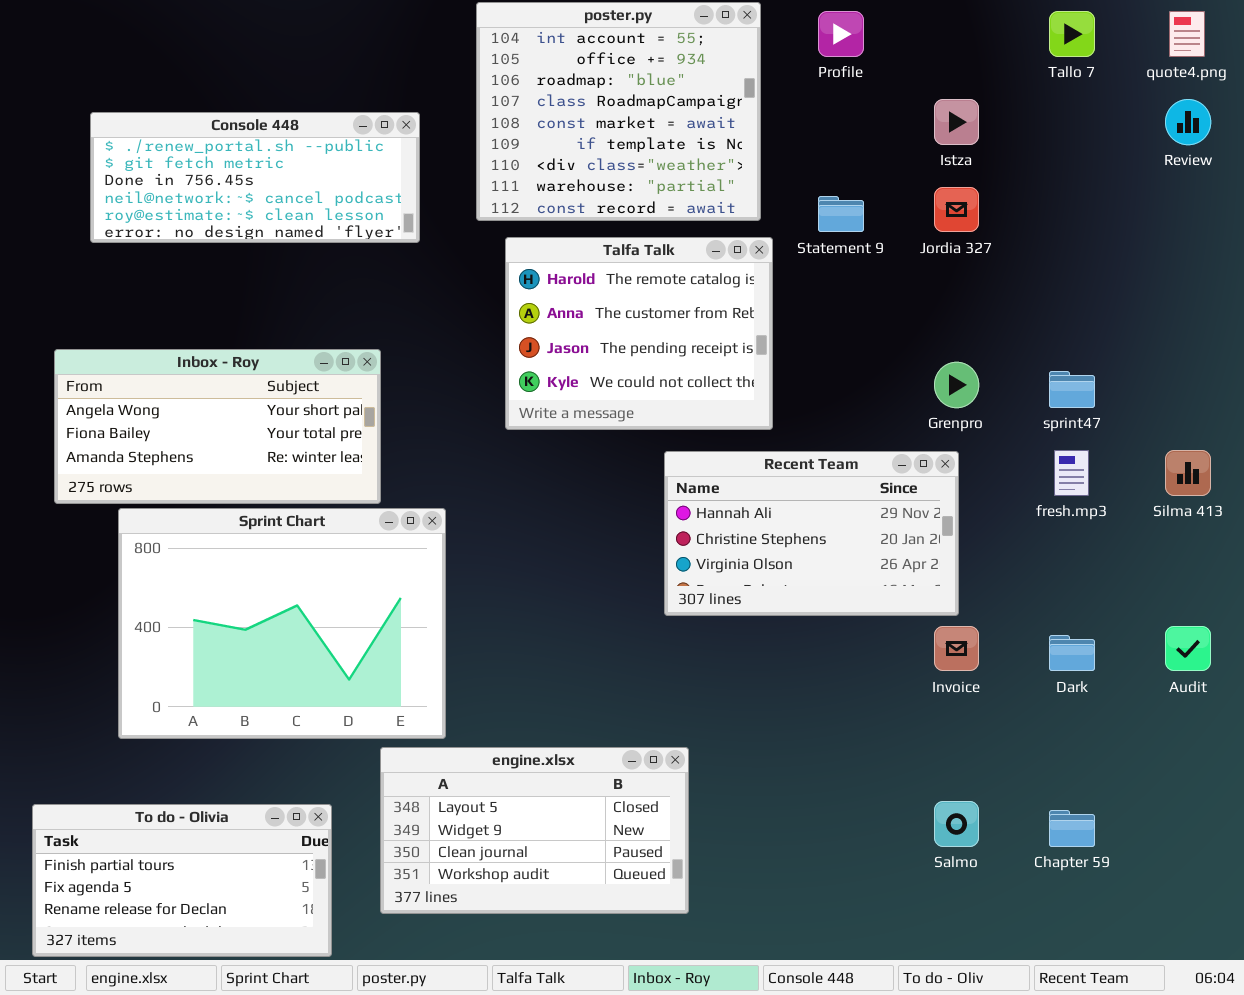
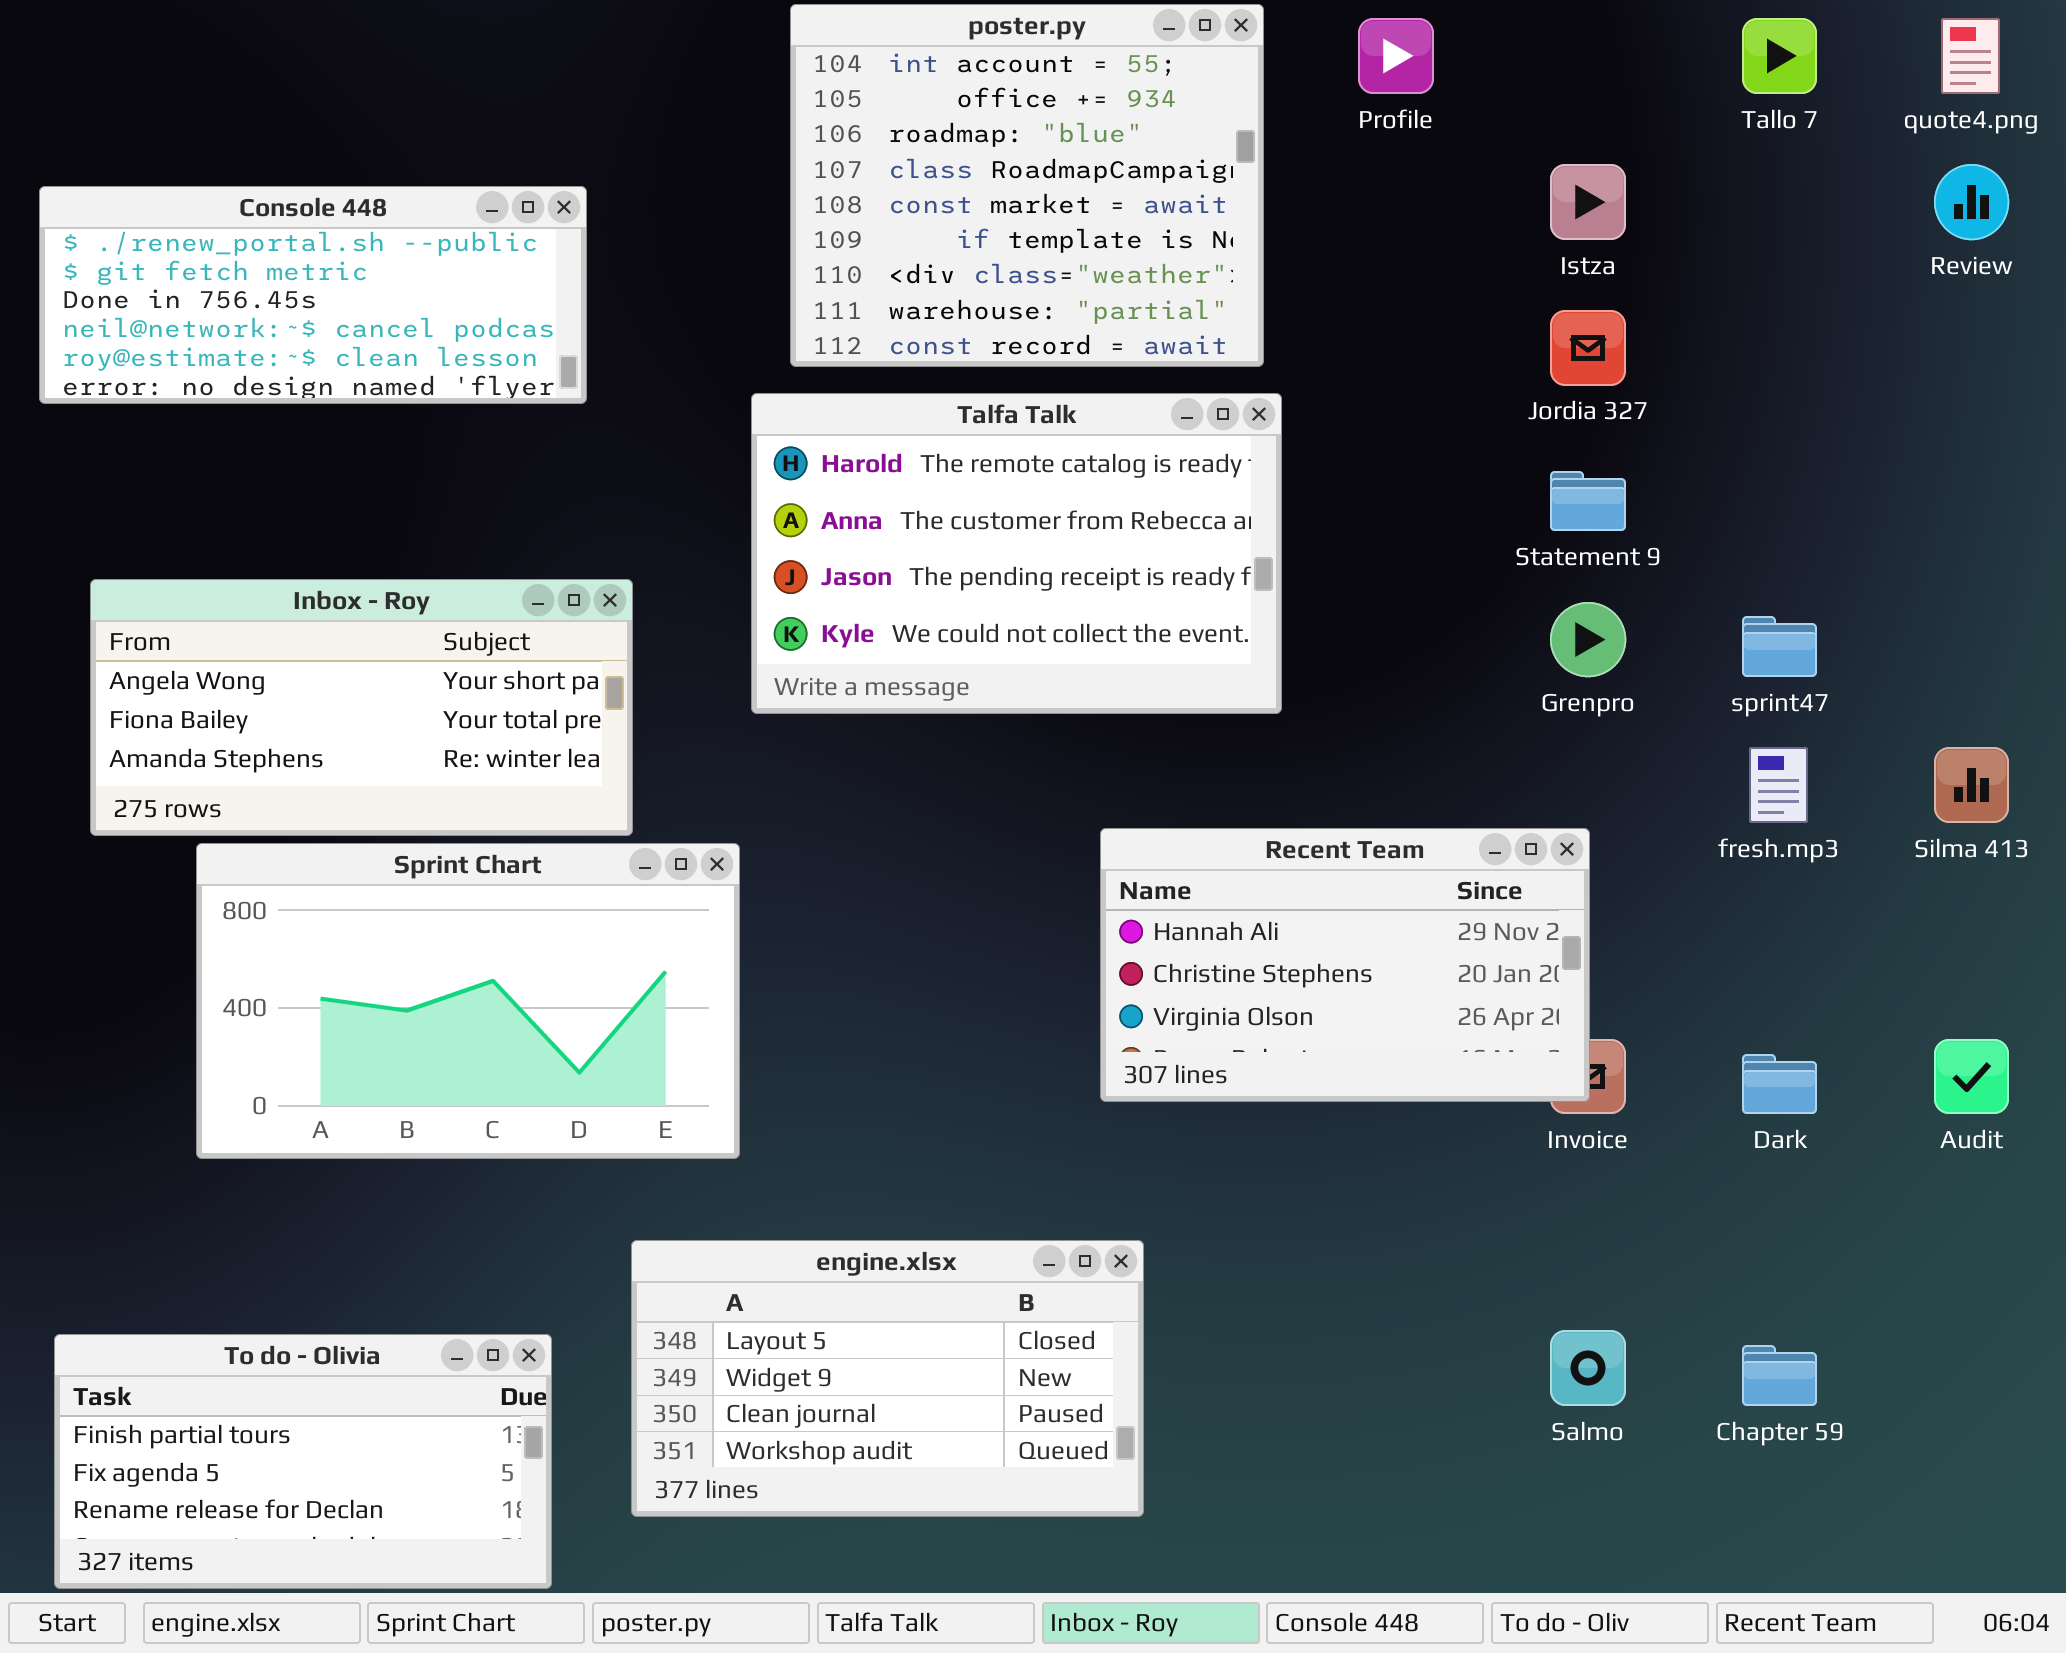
Console 448: [90,112,420,243] -> [39,186,587,404], moved
Statement 9: [818,196,864,232] -> [1550,471,1626,531], moved
Talfa Talk: [505,237,773,430] -> [751,393,1282,714], resized
Recent Team: [664,451,959,616] -> [1100,828,1590,1102], moved
Sprint Chart: [118,508,446,739] -> [196,843,740,1159], resized

